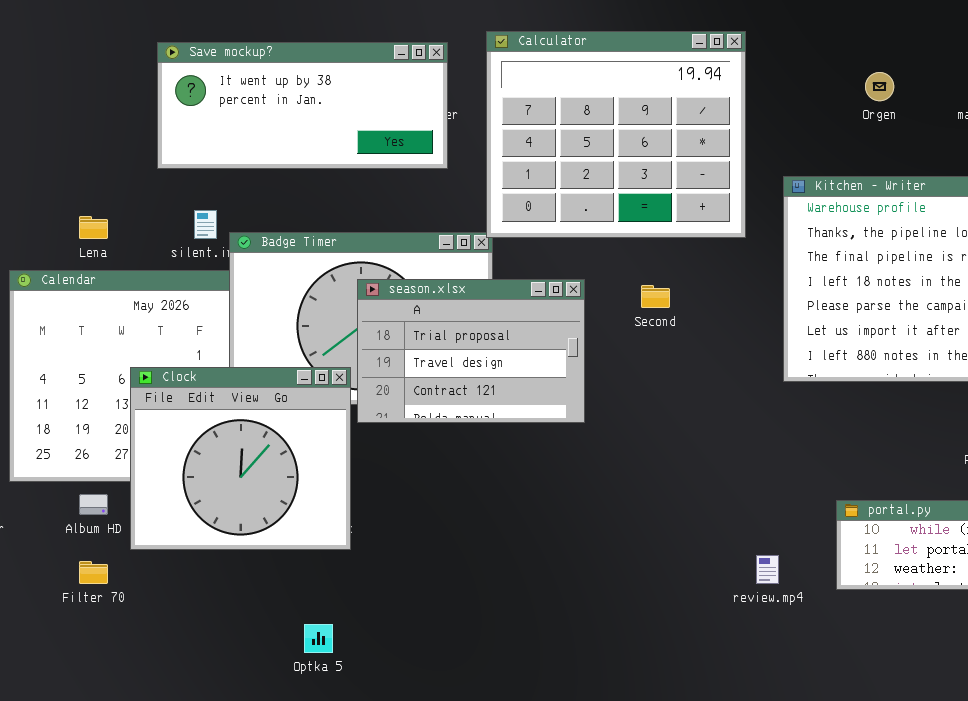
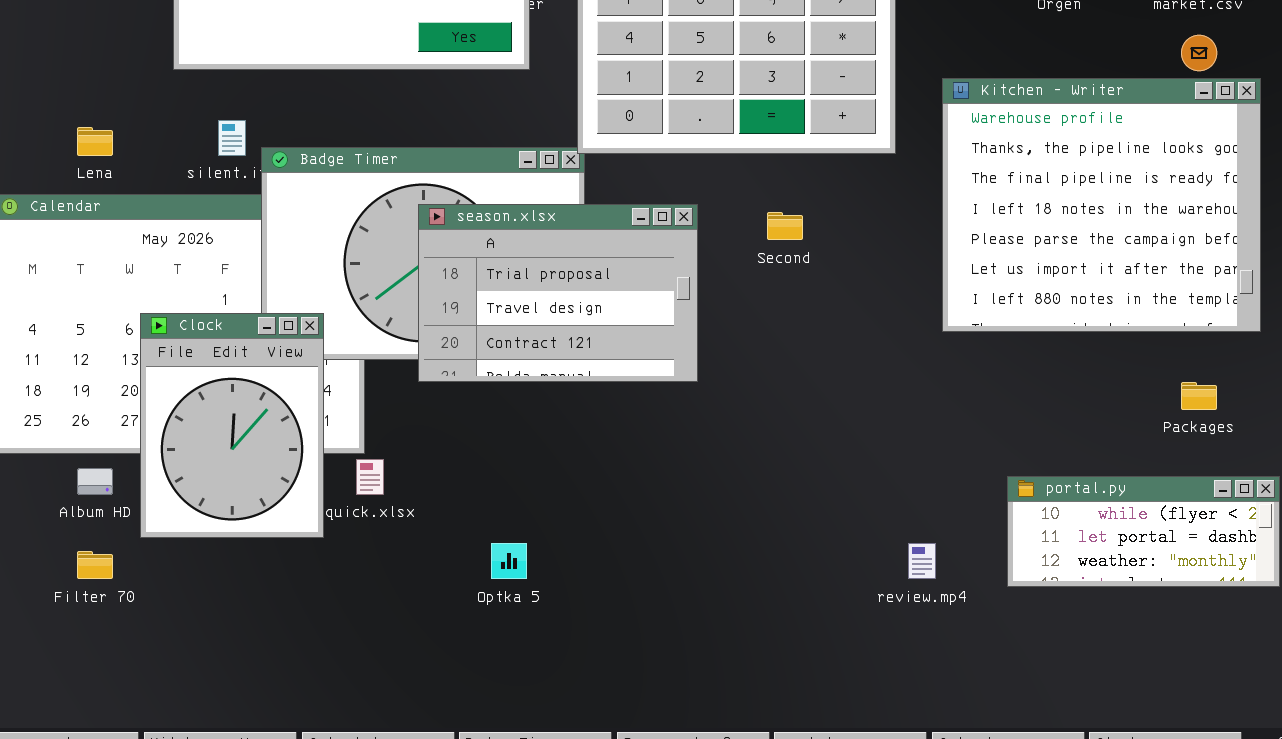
Clock: [130,367,351,550] -> [140,313,324,538], resized
Optka 5: [304,624,333,653] -> [491,543,527,579], moved

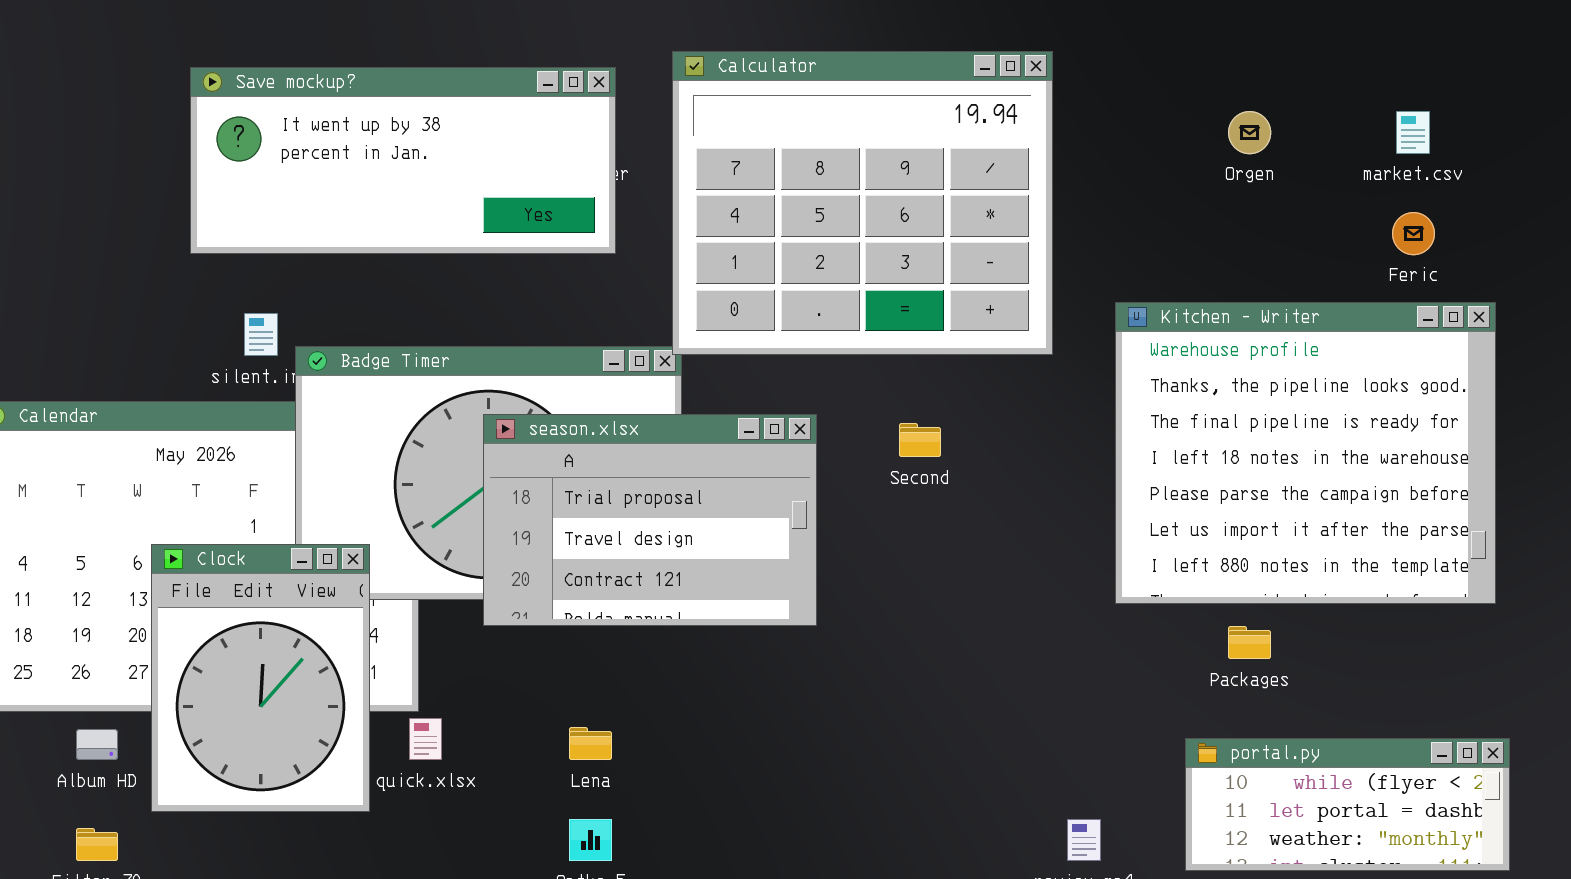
Kitchen - Writer: [942,78,1261,332] -> [1115,302,1496,604], moved
Lena: [77,127,113,156] -> [569,727,612,760], moved
Packages: [1181,382,1217,410] -> [1228,626,1271,659], moved

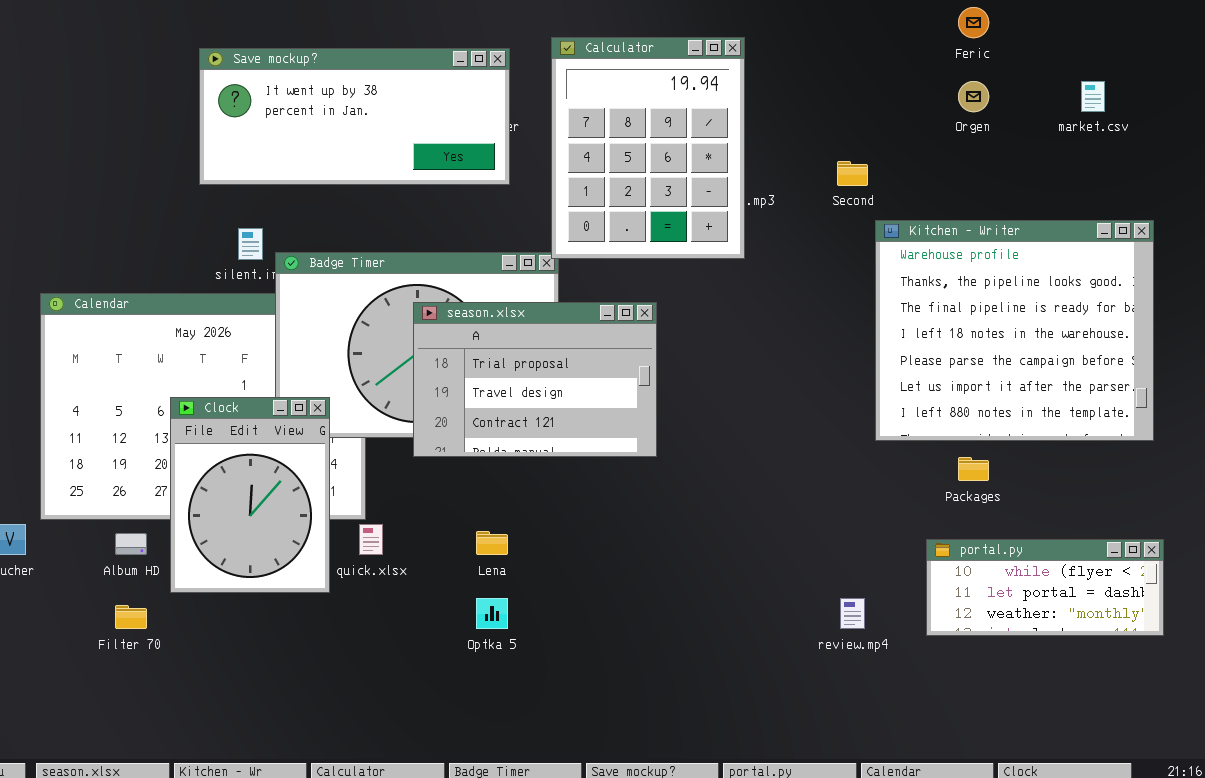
Calculator: [672,51,1053,355] -> [551,37,745,259], resized
Feric: [1392,212,1435,255] -> [958,7,989,38], moved
Second: [899,423,941,457] -> [837,161,868,186], moved

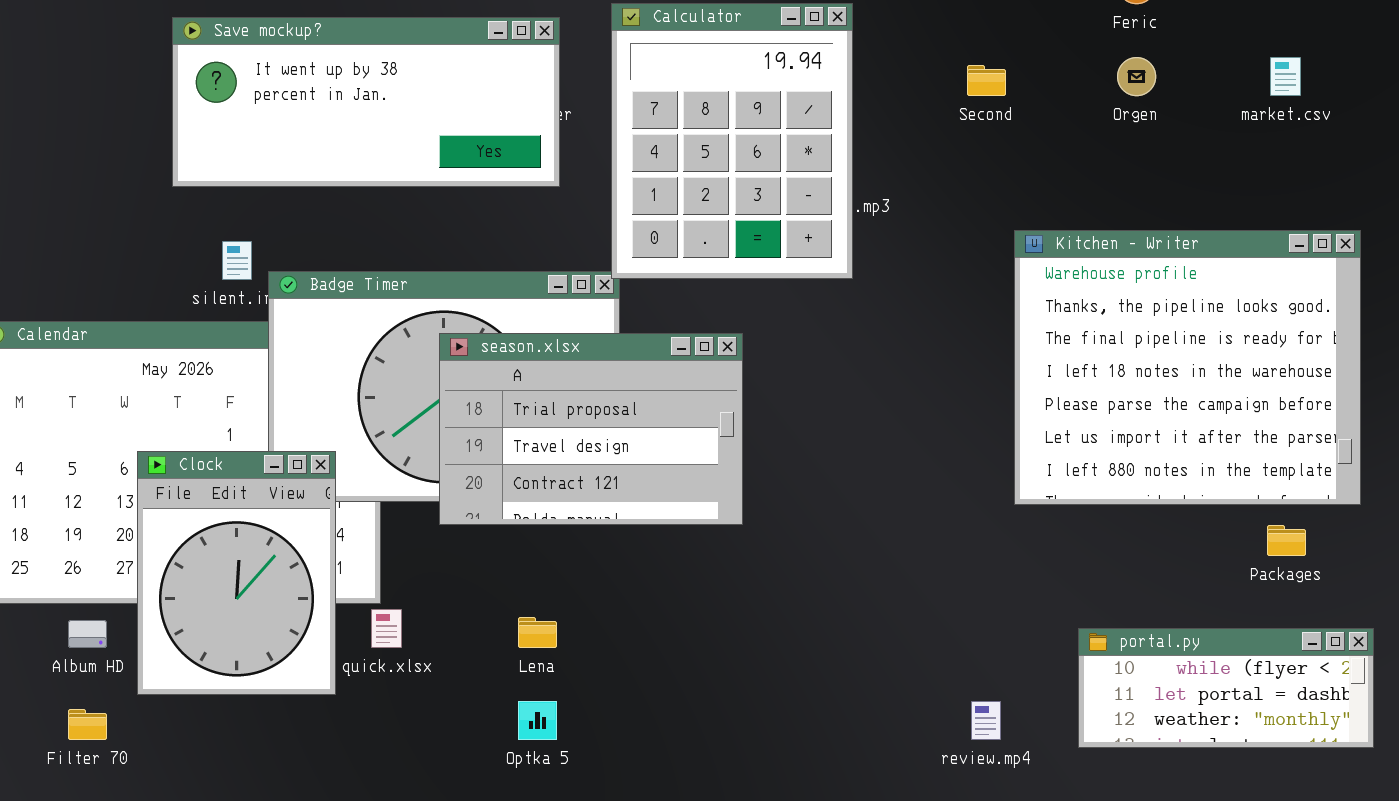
Second: [837,161,868,186] -> [967,65,1006,96], moved
Packages: [958,457,989,481] -> [1267,525,1306,556], moved

